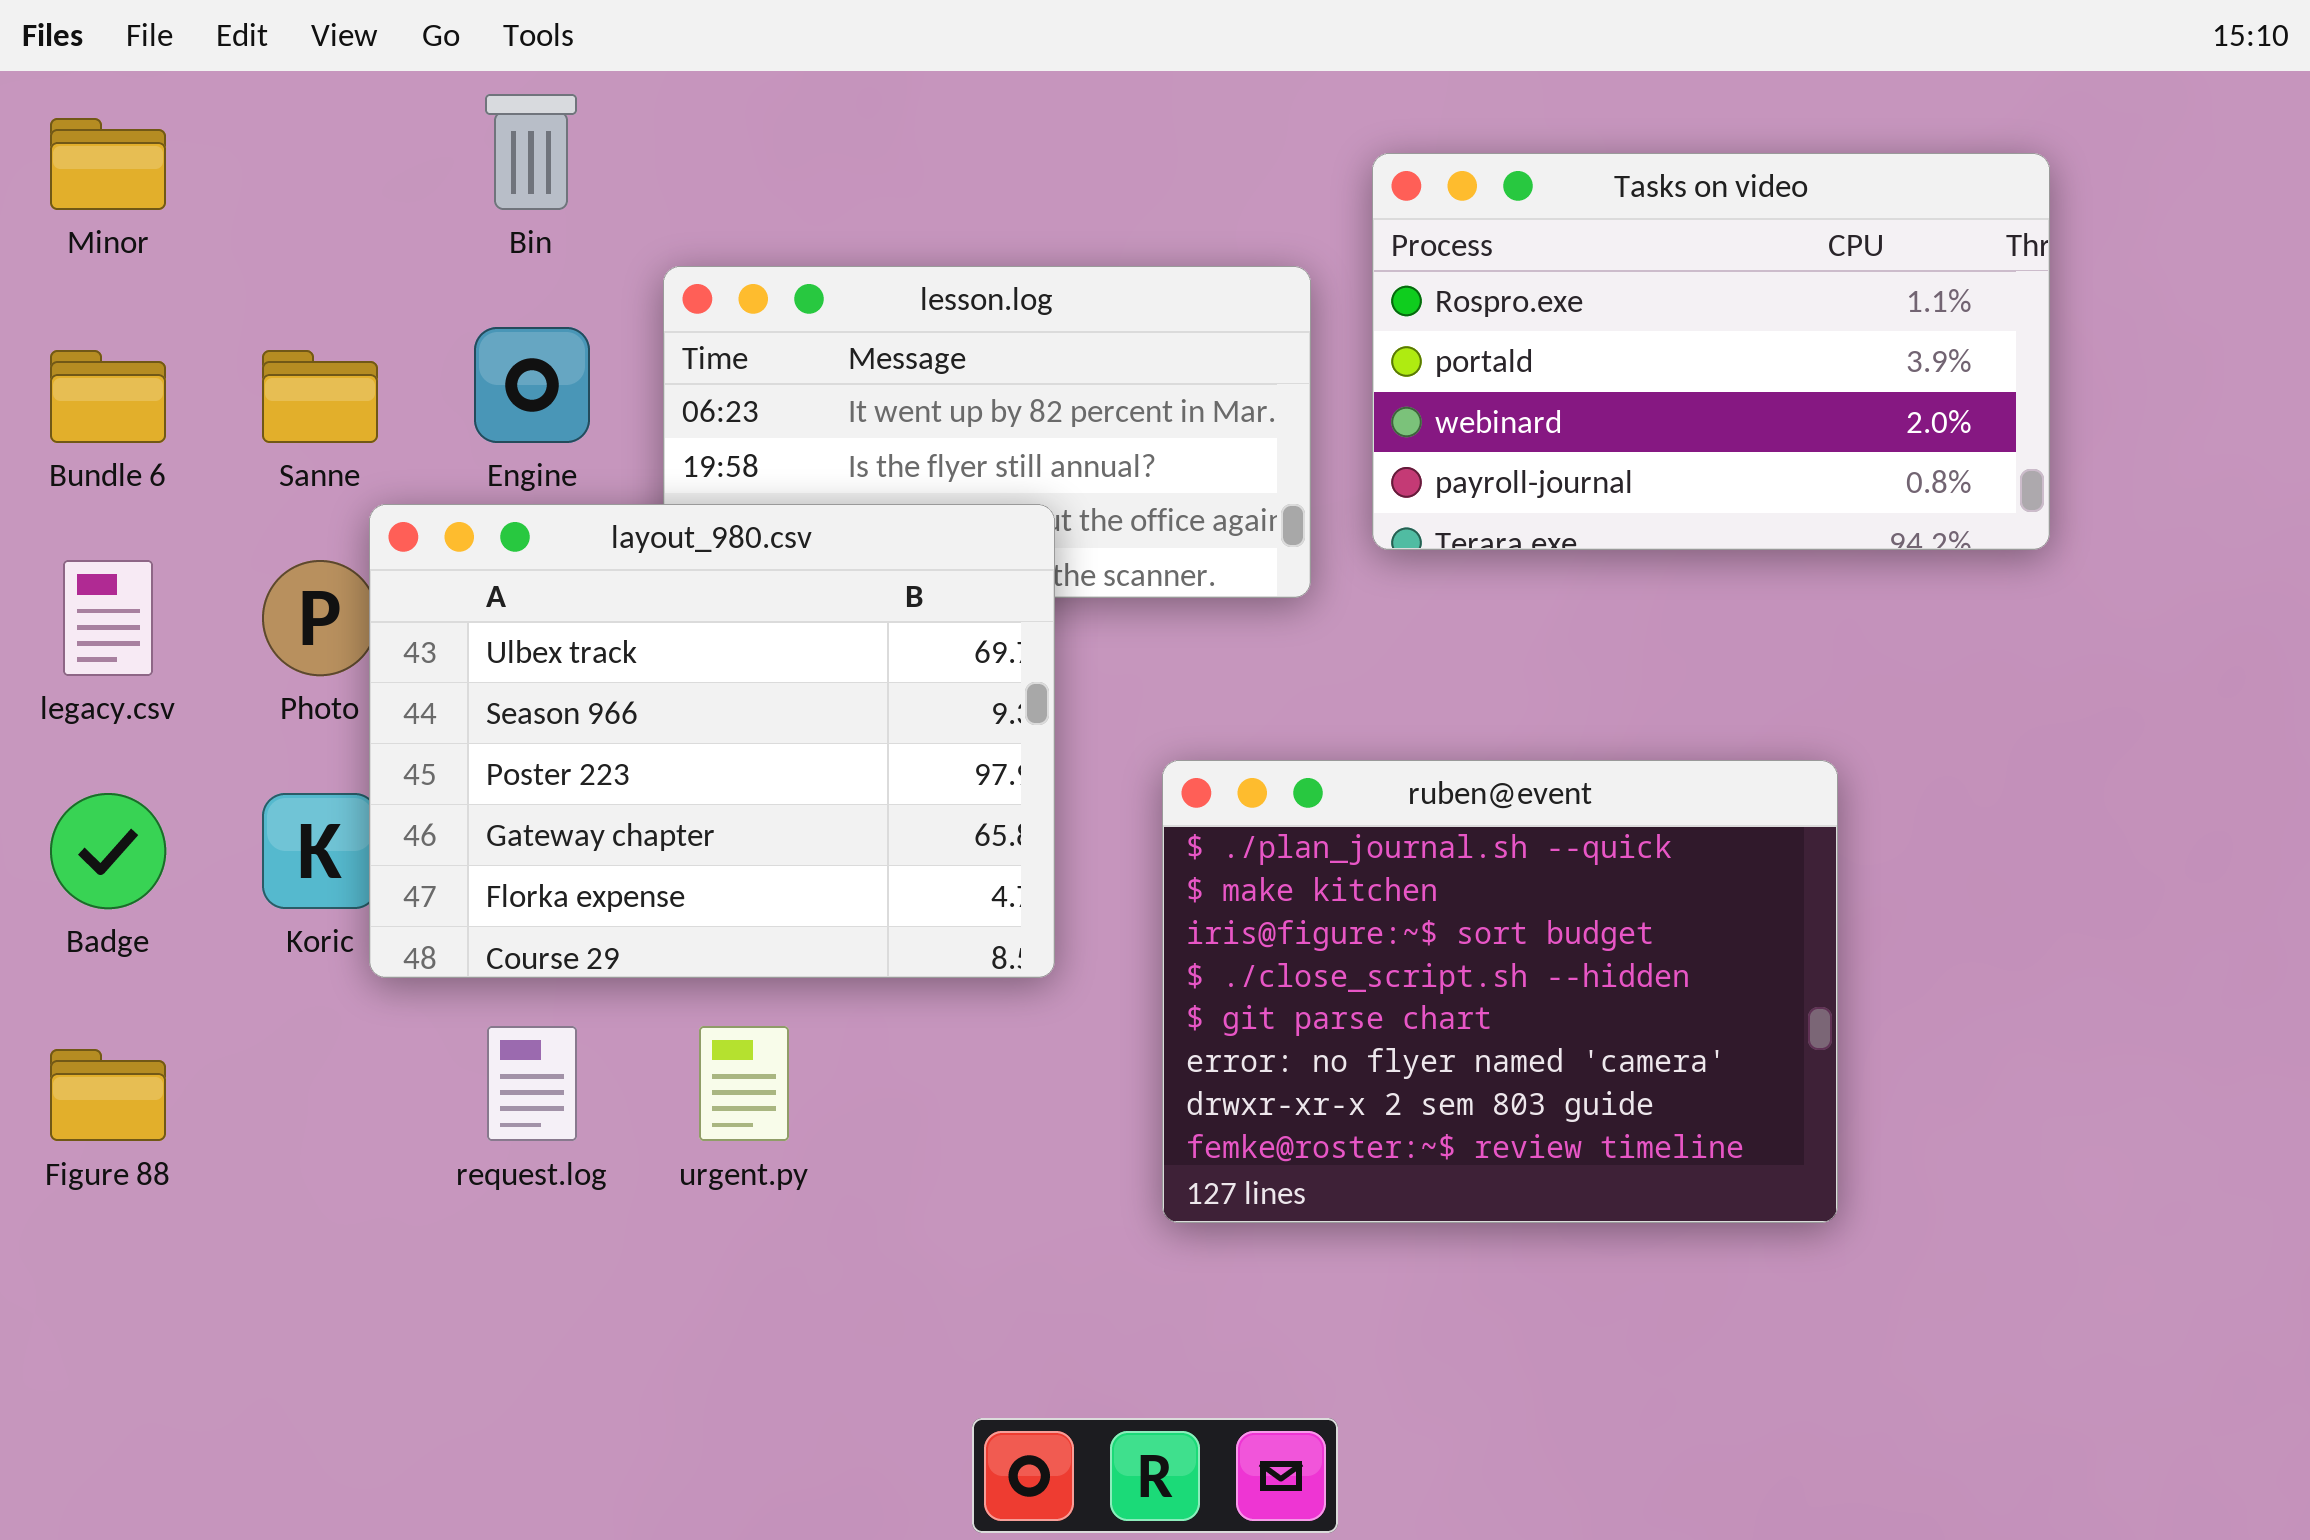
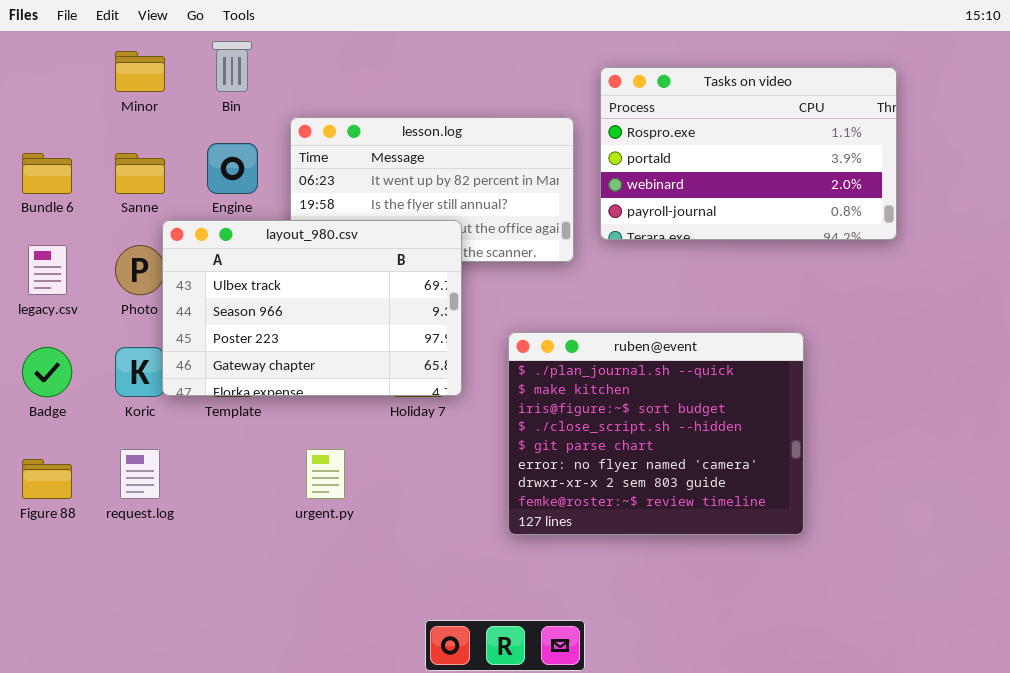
Minor: [50,118,166,210] -> [115,51,165,92], moved
layout_980.csv: [369,504,1055,978] -> [162,220,462,396], resized
request.log: [487,1026,577,1141] -> [120,449,160,499], moved

